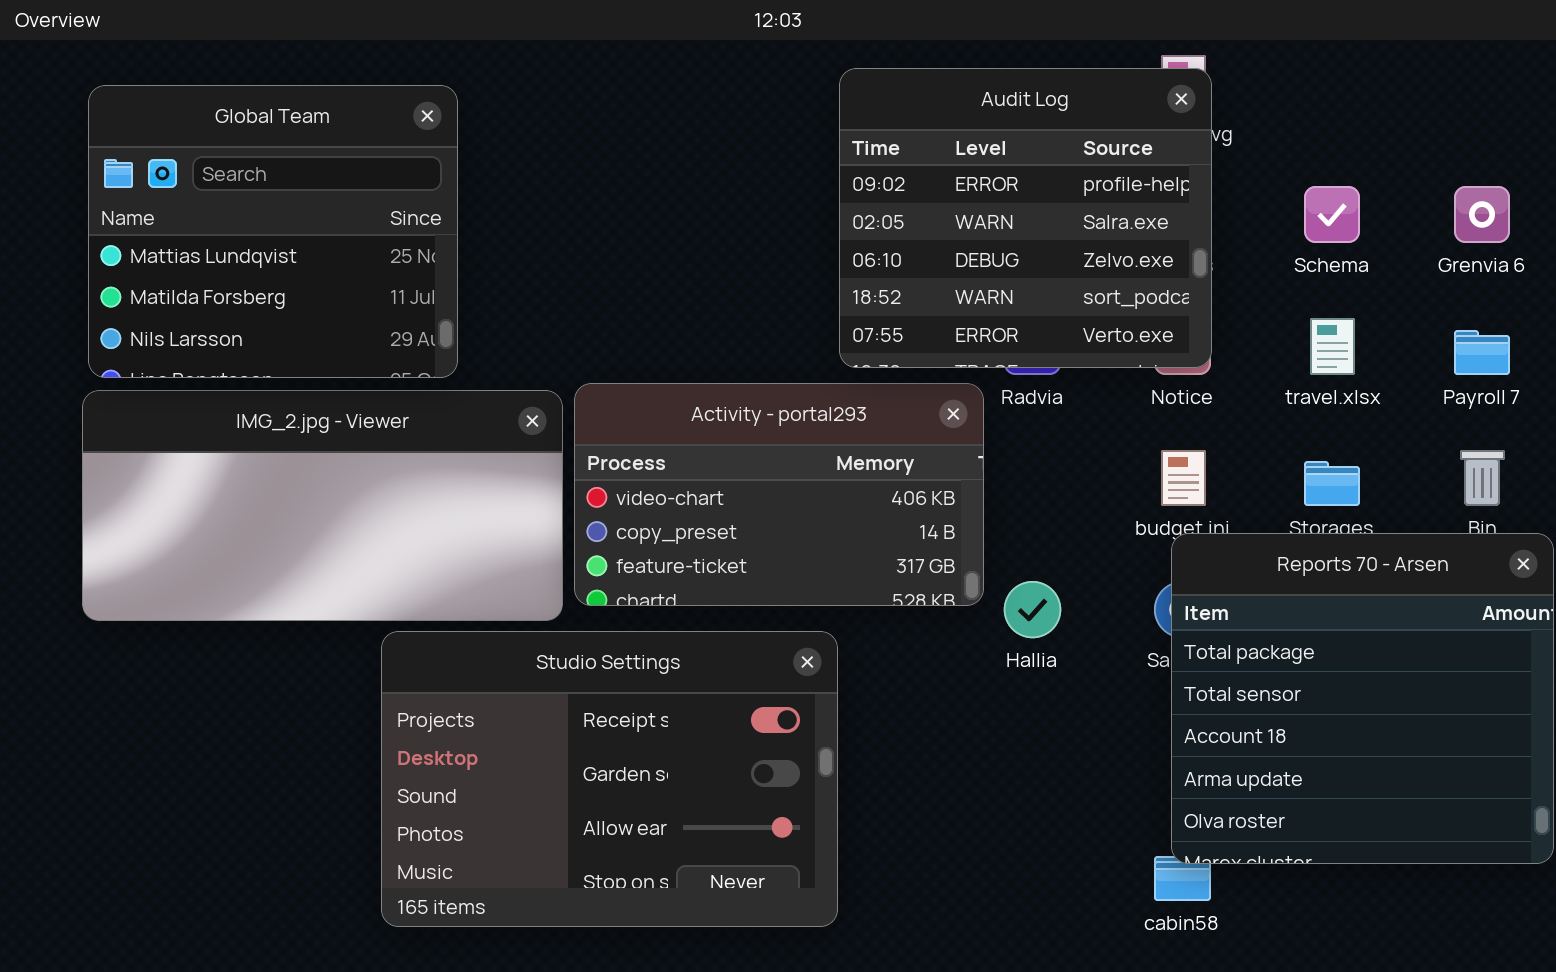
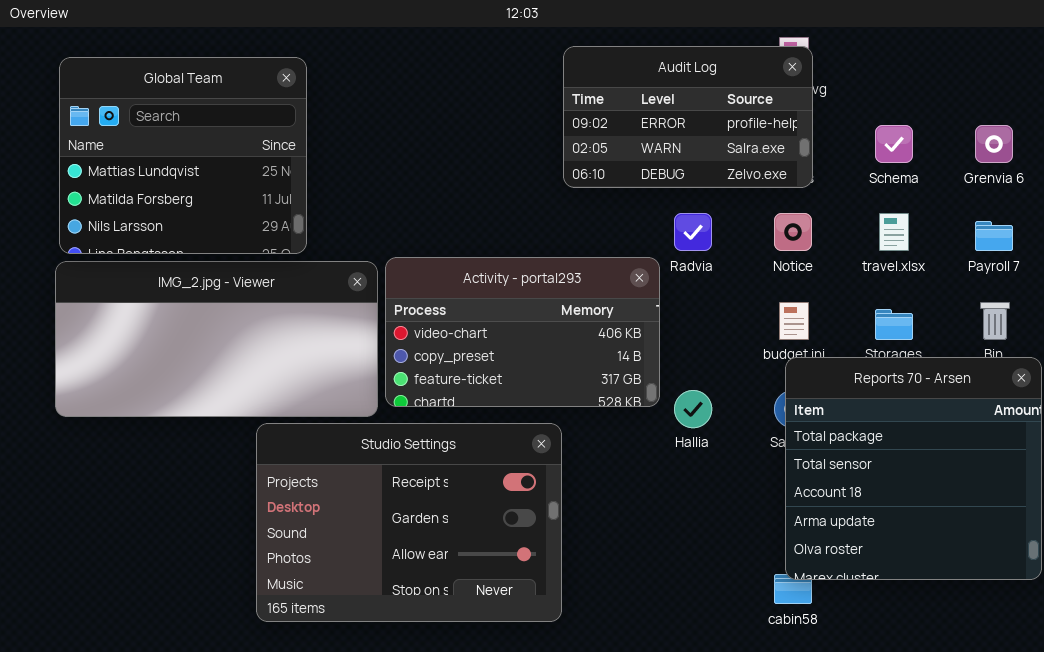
Audit Log: [839,68,1212,368] -> [563,46,813,188], resized

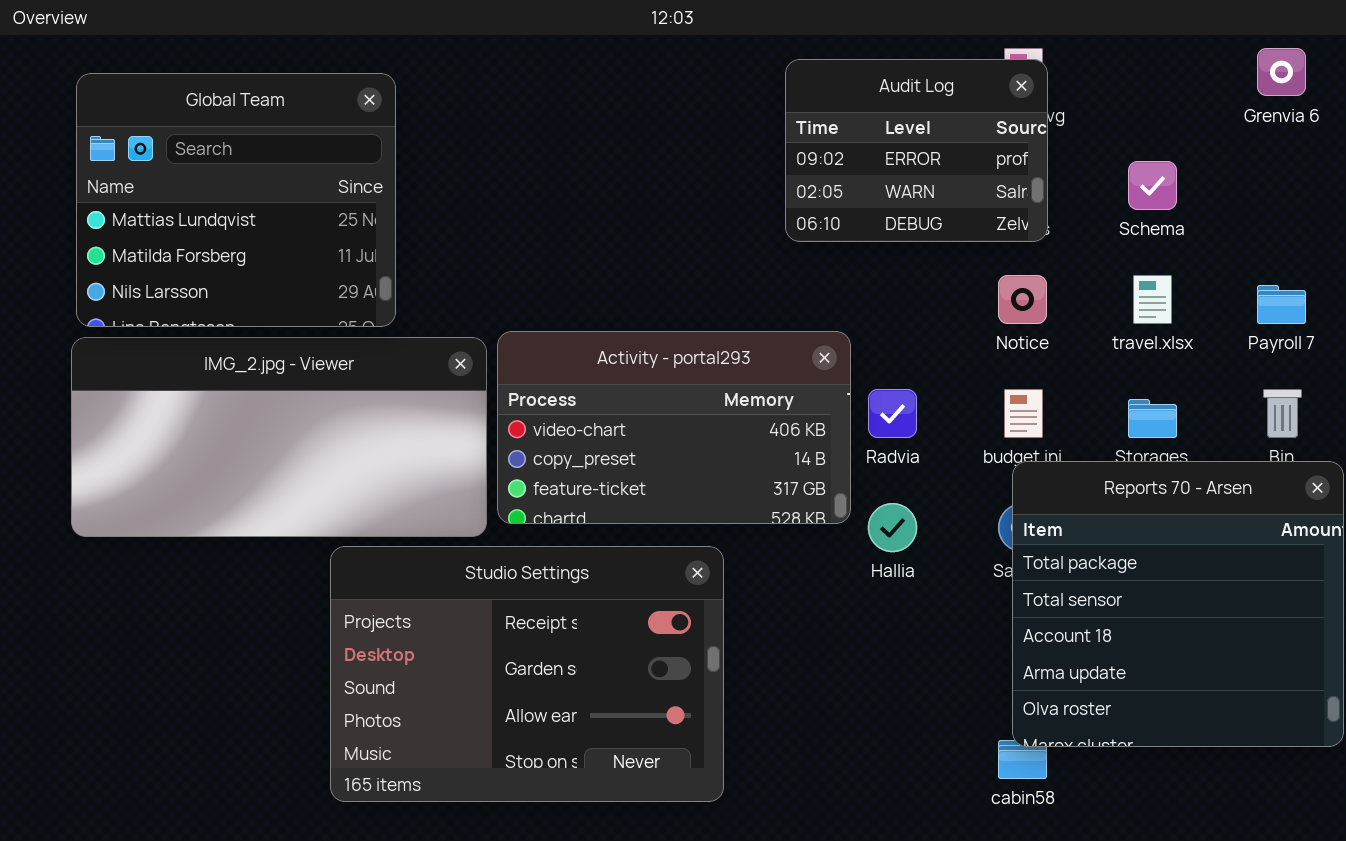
Audit Log: [563,46,813,188] -> [785,59,1048,242], resized
Grenvia 6: [975,125,1013,163] -> [1257,48,1306,96], moved
Radvia: [674,213,712,251] -> [868,389,917,438], moved

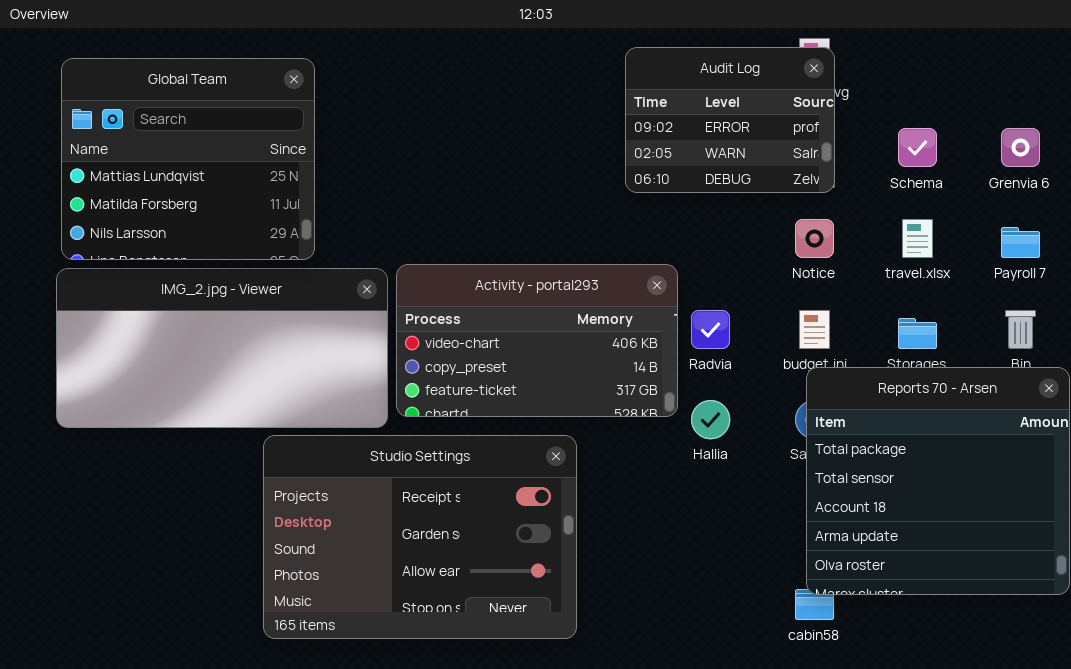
Grenvia 6: [1257,48,1306,96] -> [1001,128,1040,167], moved

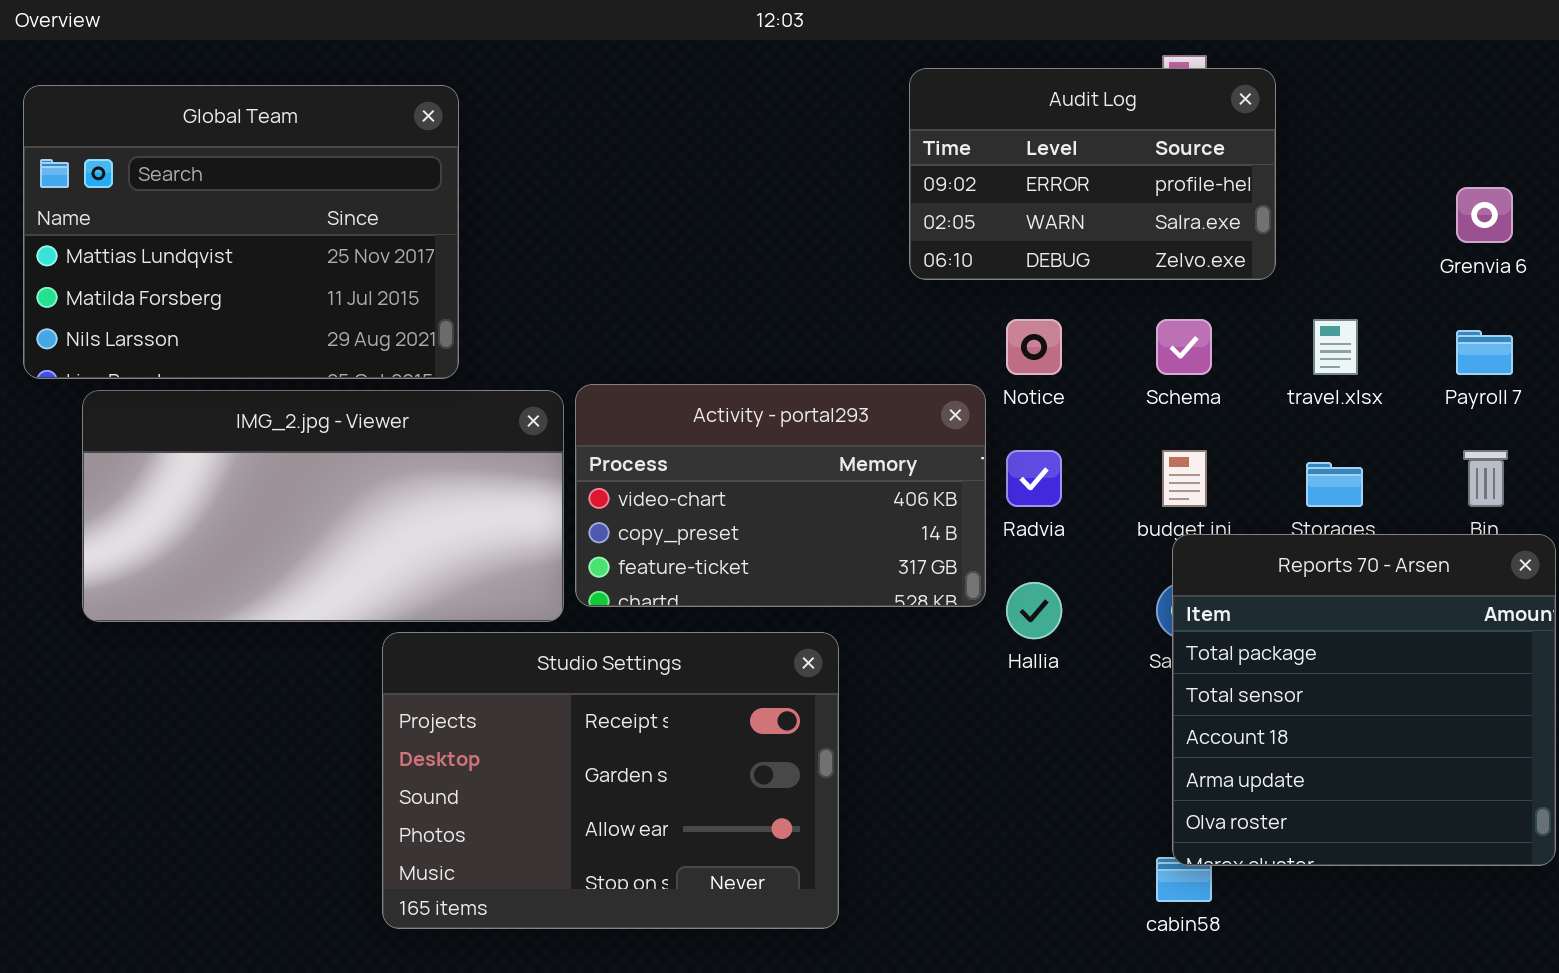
Audit Log: [625,47,835,193] -> [909,68,1276,280], resized
Global Team: [61,58,315,260] -> [23,85,459,379], resized
Schema: [898,128,937,167] -> [1156,319,1212,375], moved
Notice: [795,219,834,258] -> [1006,319,1062,375], moved

